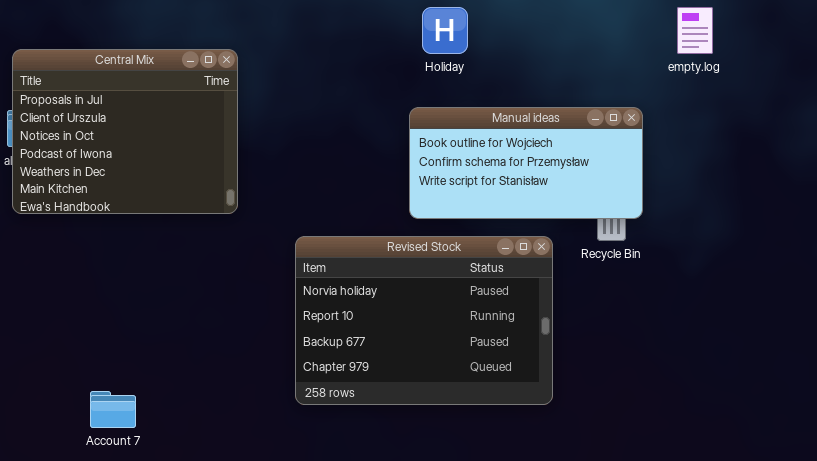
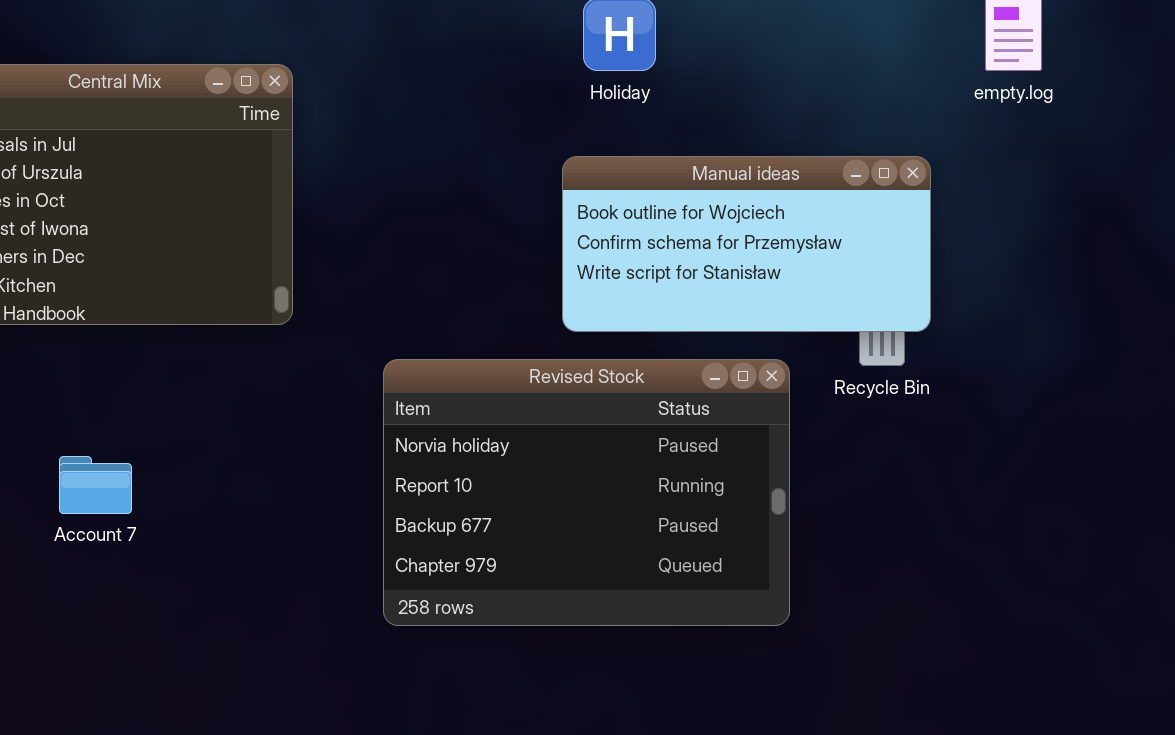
Account 7: [90,391,136,428] -> [59,456,132,514], moved

